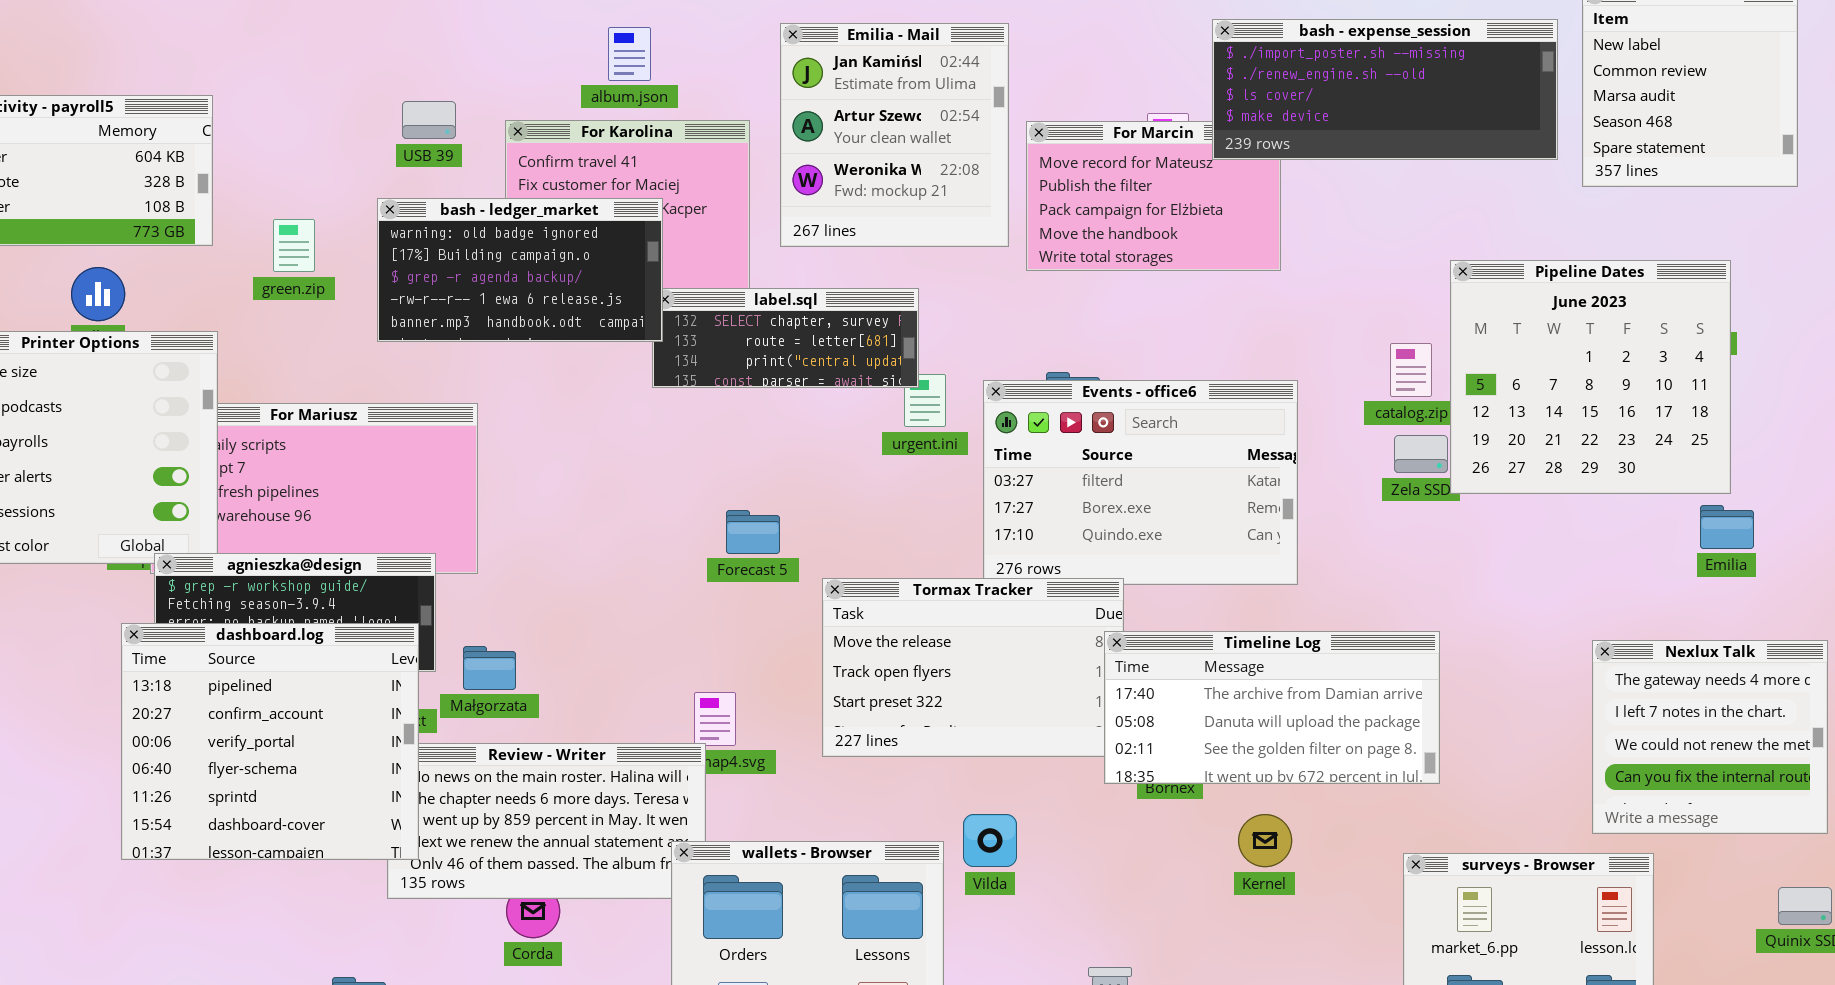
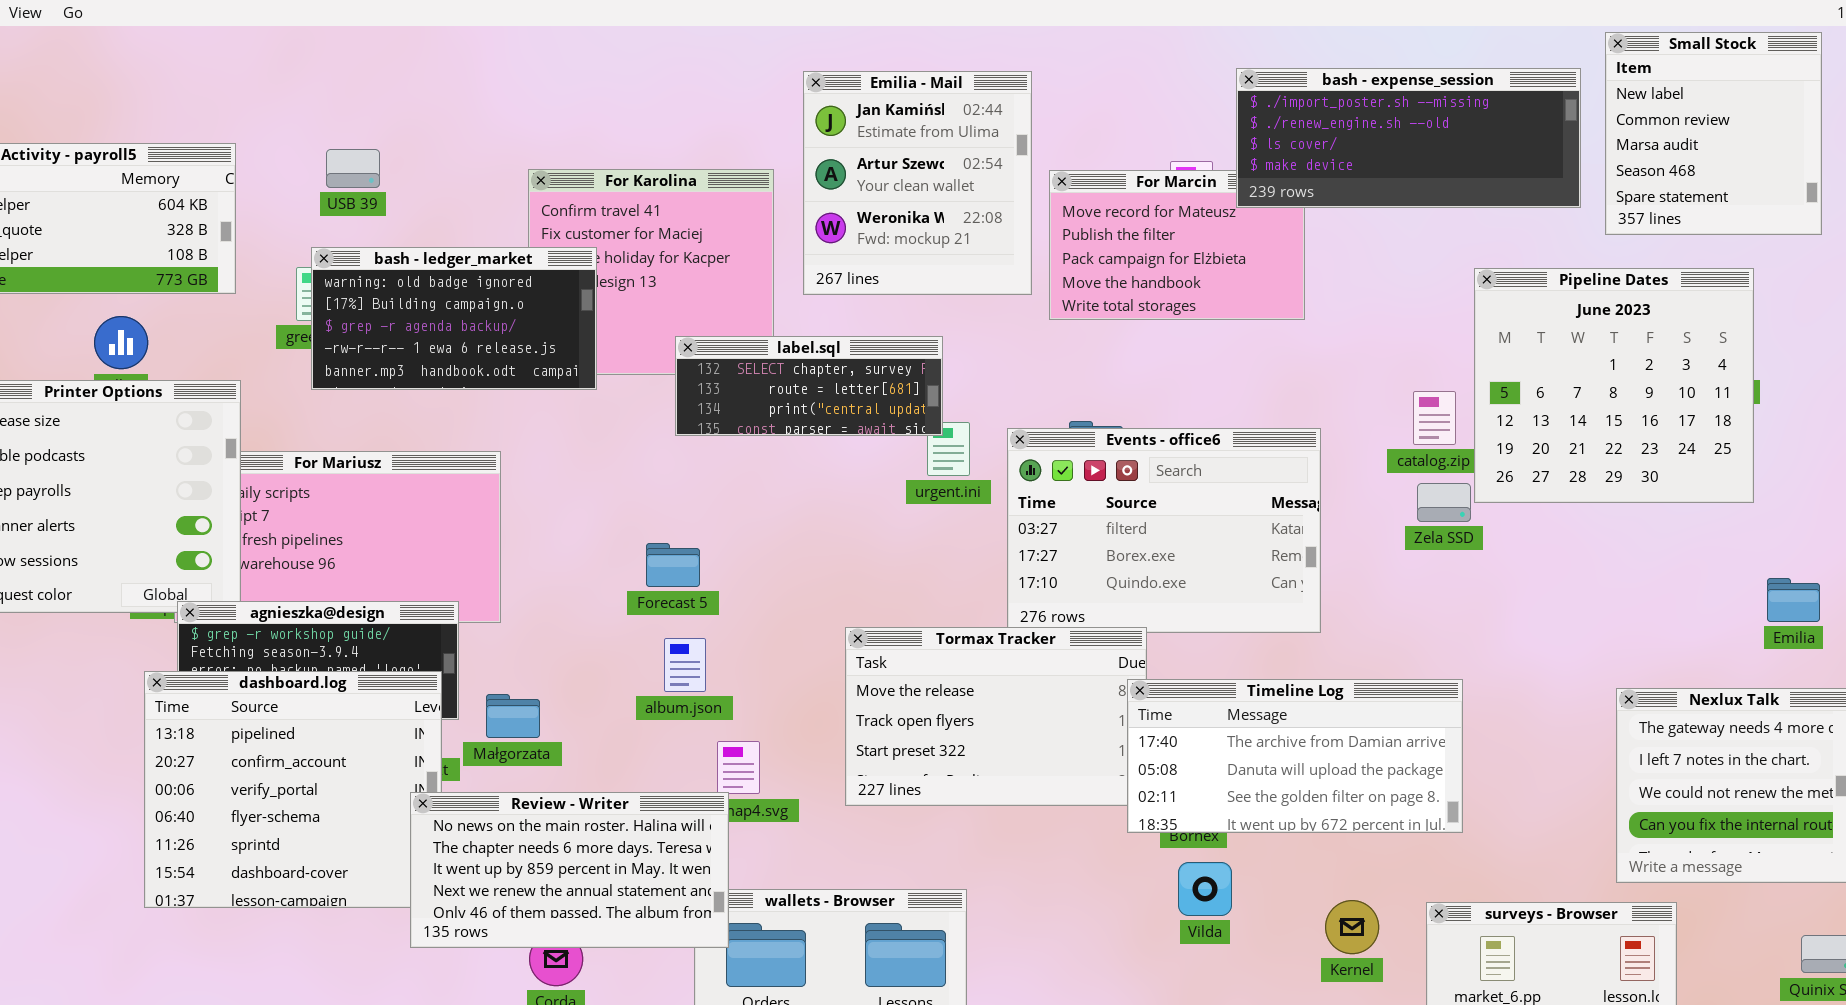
album.json: [608,27,651,81] -> [664,638,706,692], moved
USB 39: [402,101,456,139] -> [326,149,380,188], moved
bash - ledger_market: [377,198,663,342] -> [311,247,597,390], moved
Pipeline Dates: [1450,260,1731,494] -> [1474,268,1754,503], moved
Emilia: [1700,505,1754,549] -> [1767,578,1820,622], moved
Forecast 5: [726,510,780,554] -> [646,543,700,587], moved
Review - Writer: [387,743,706,899] -> [410,792,729,948], raised
Vilda: [963,814,1017,867] -> [1178,862,1232,916], moved
Kernel: [1238,814,1292,867] -> [1325,900,1379,954], moved

